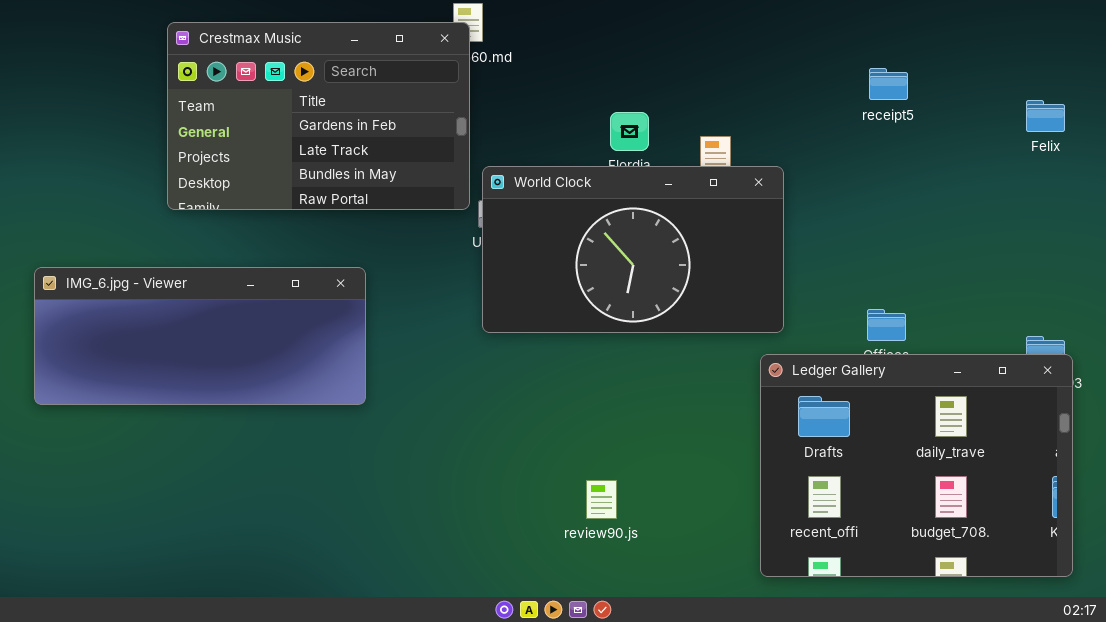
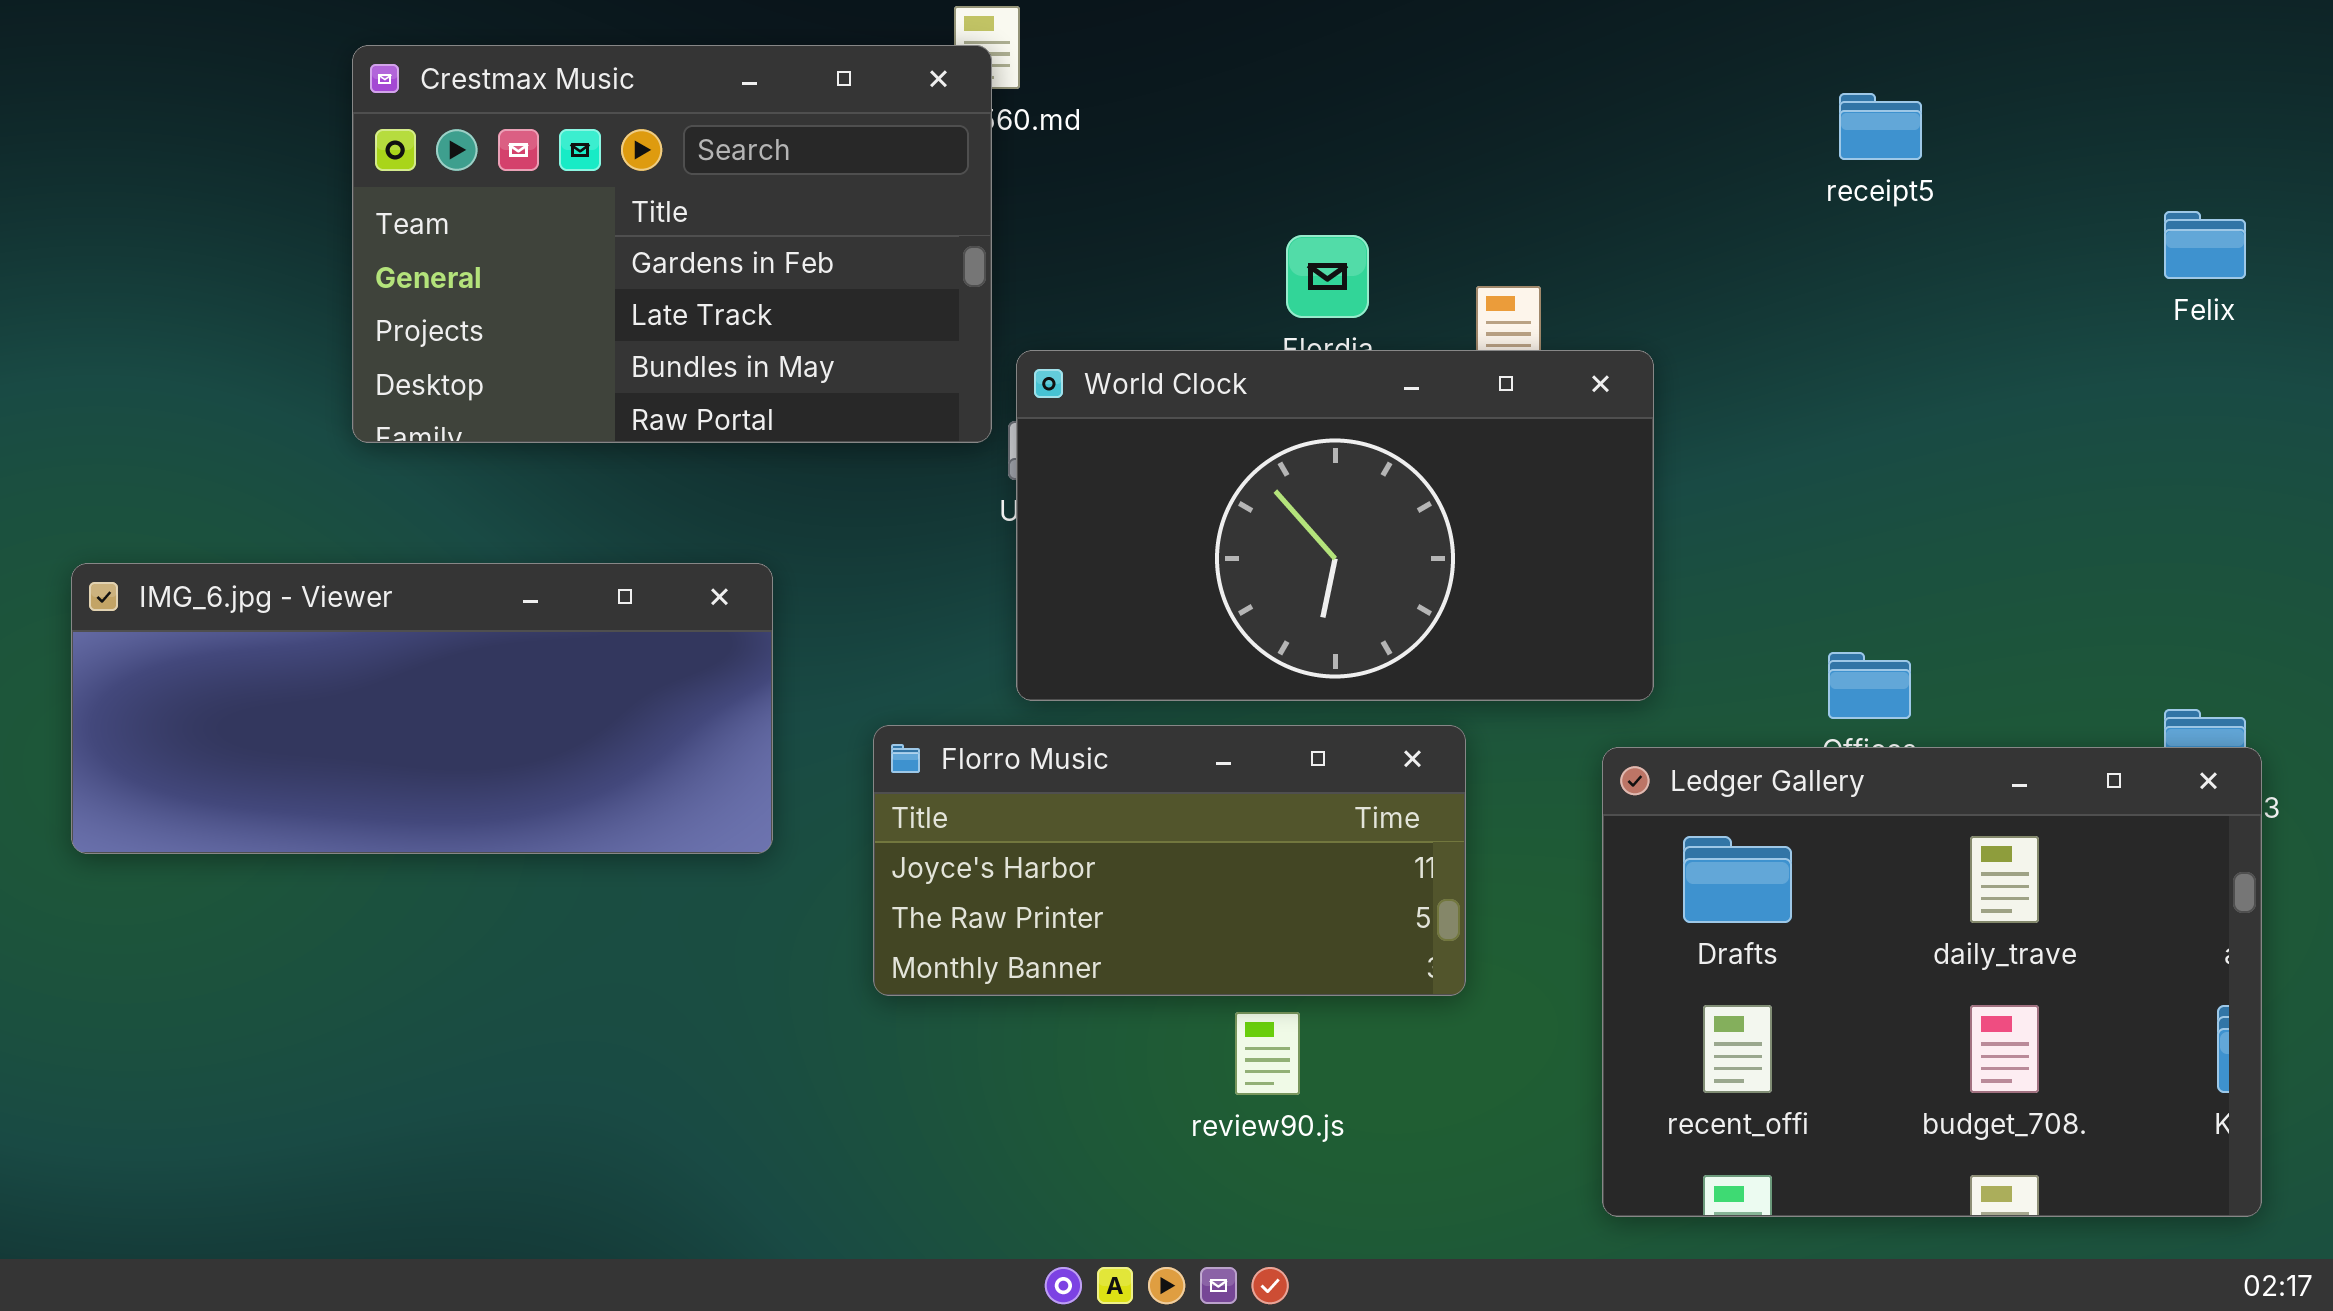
receipt5: [869,68,908,100] -> [1839,93,1922,160], moved
Florro Music: none -> [873,725,1466,996], opened

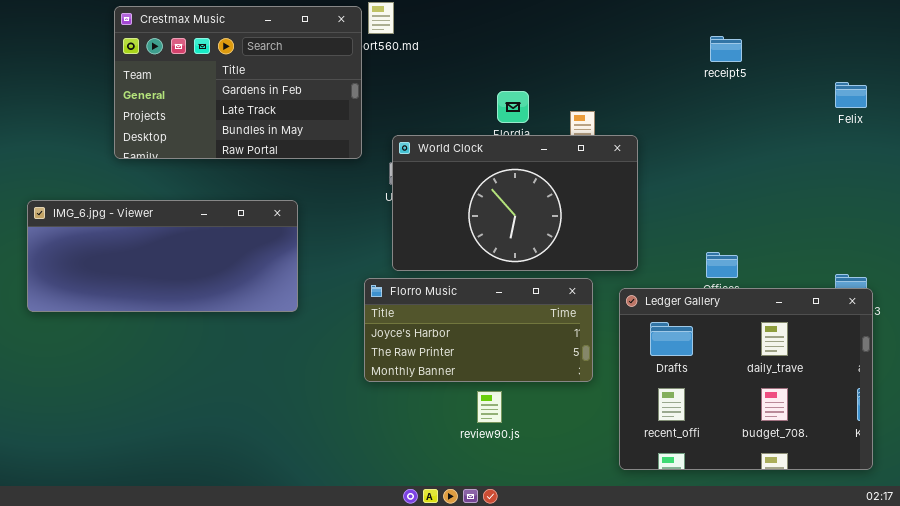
Crestmax Music: [352,45,992,443] -> [114,6,362,159], moved
IMG_6.jpg - Viewer: [71,563,773,854] -> [27,200,298,312], moved
Florro Music: [873,725,1466,996] -> [364,278,593,382], moved

